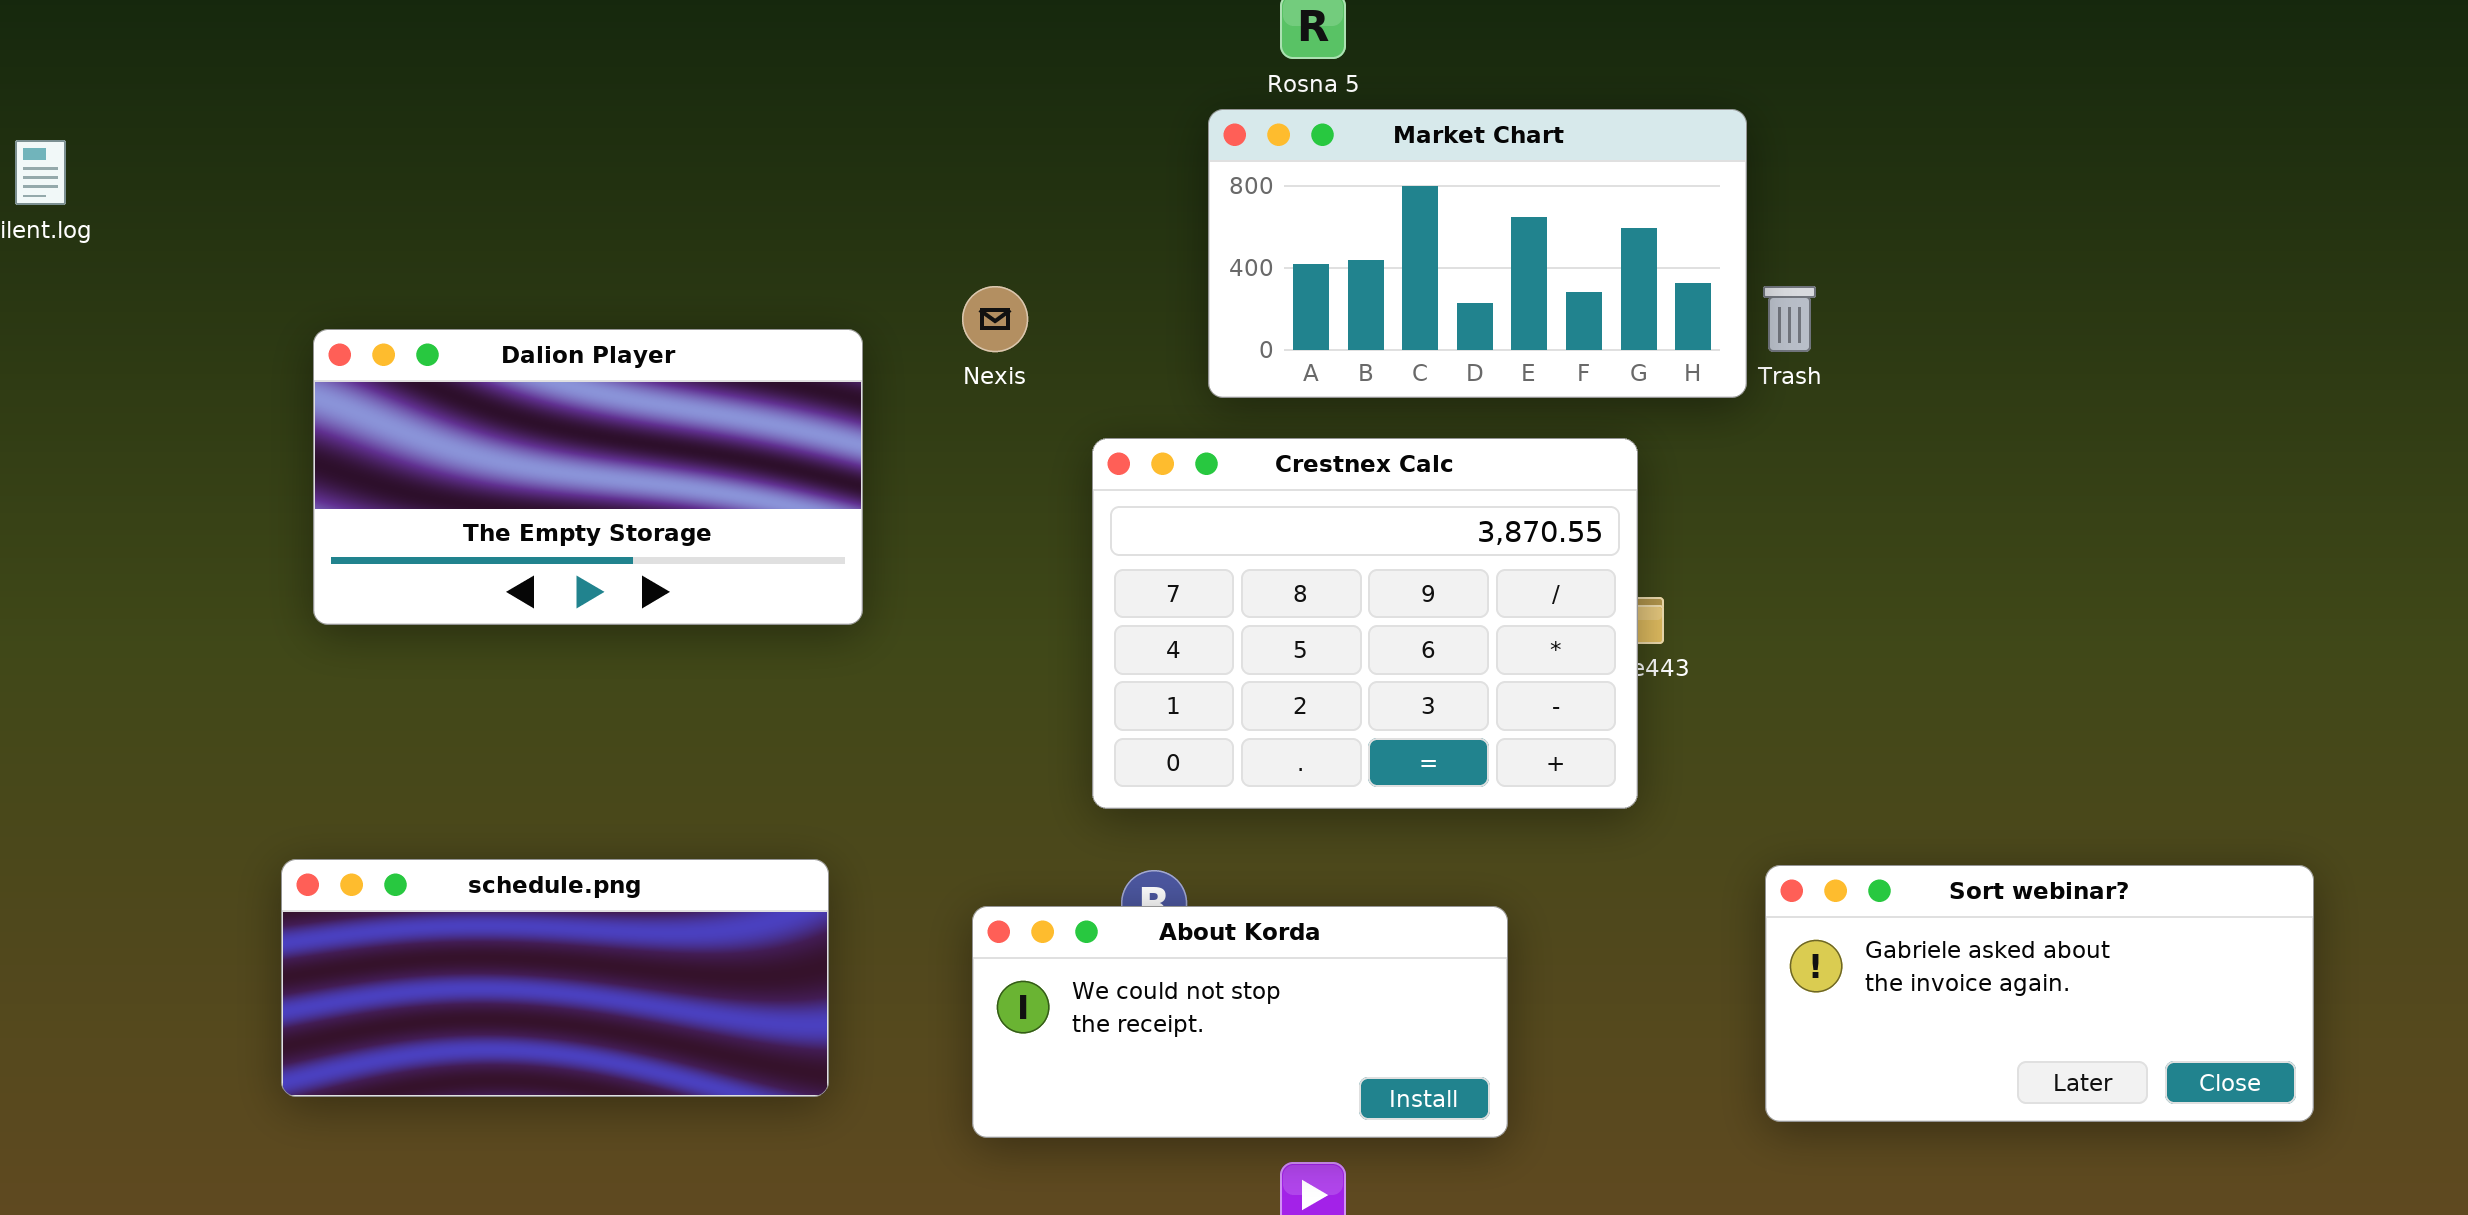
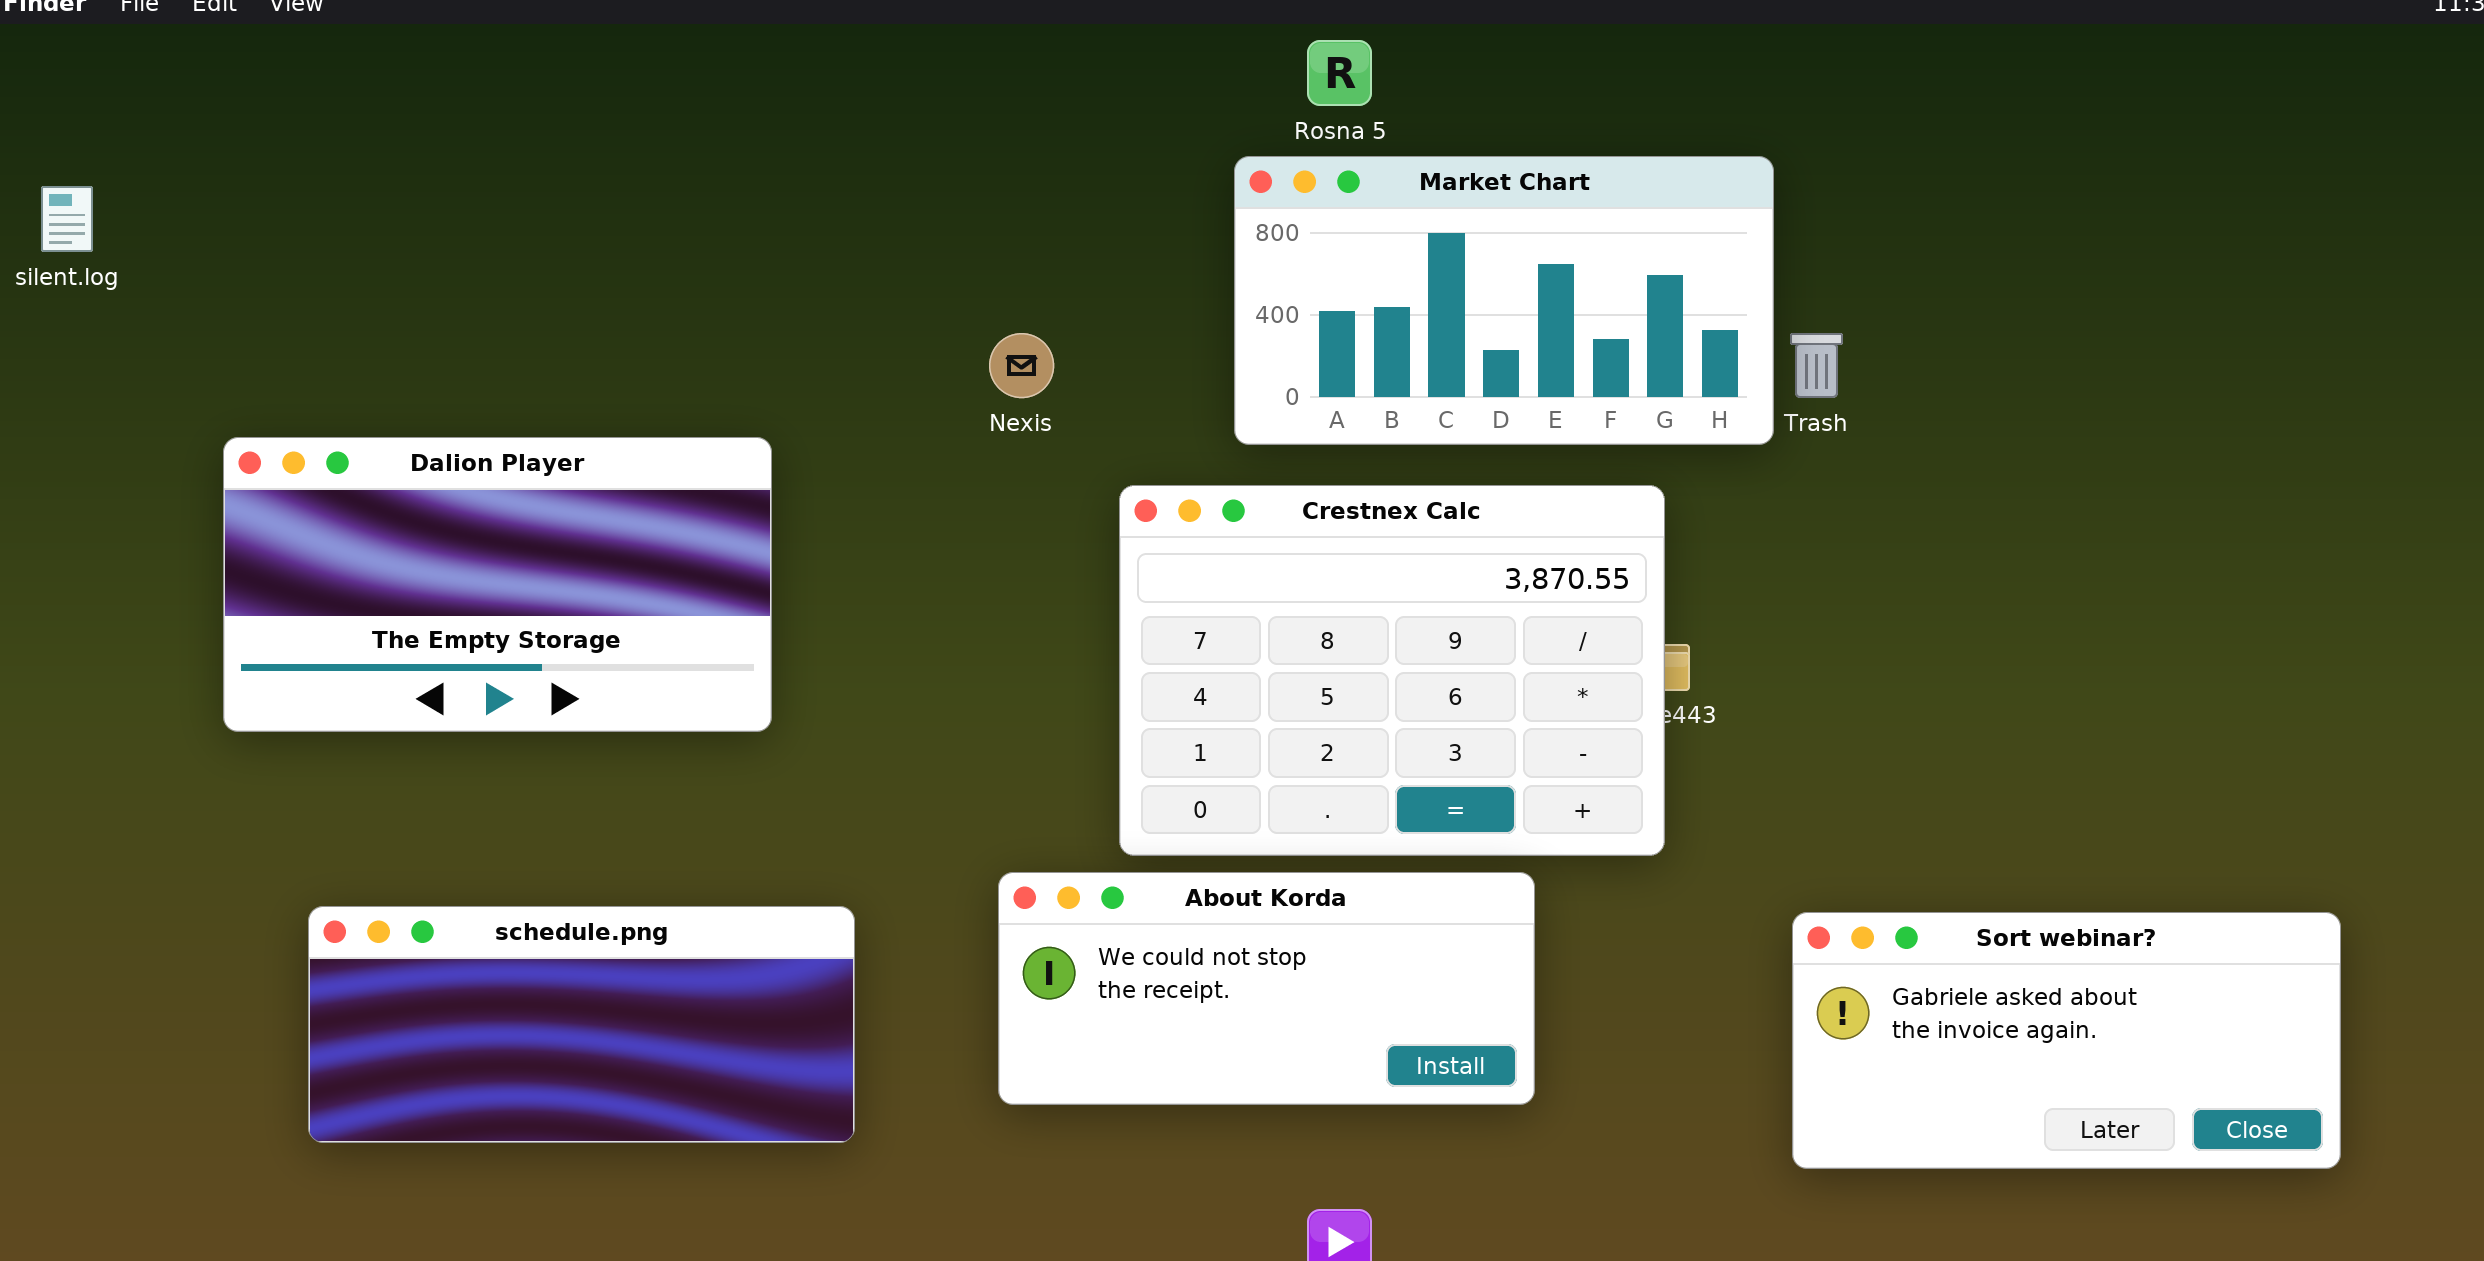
Dalion Player: [313,329,863,625] -> [223,437,772,732], moved
About Korda: [972,906,1508,1138] -> [998,872,1535,1105], moved

